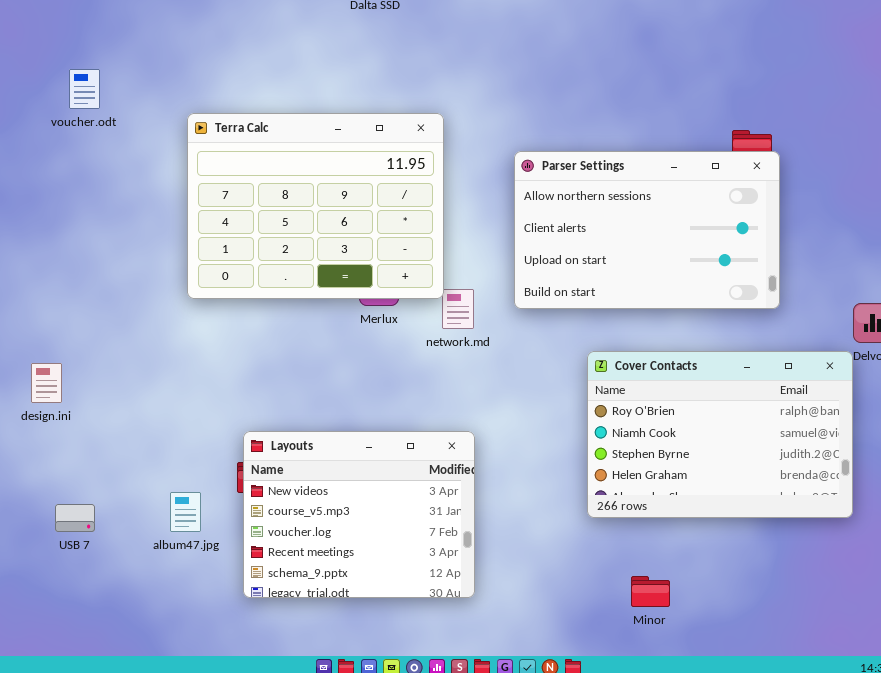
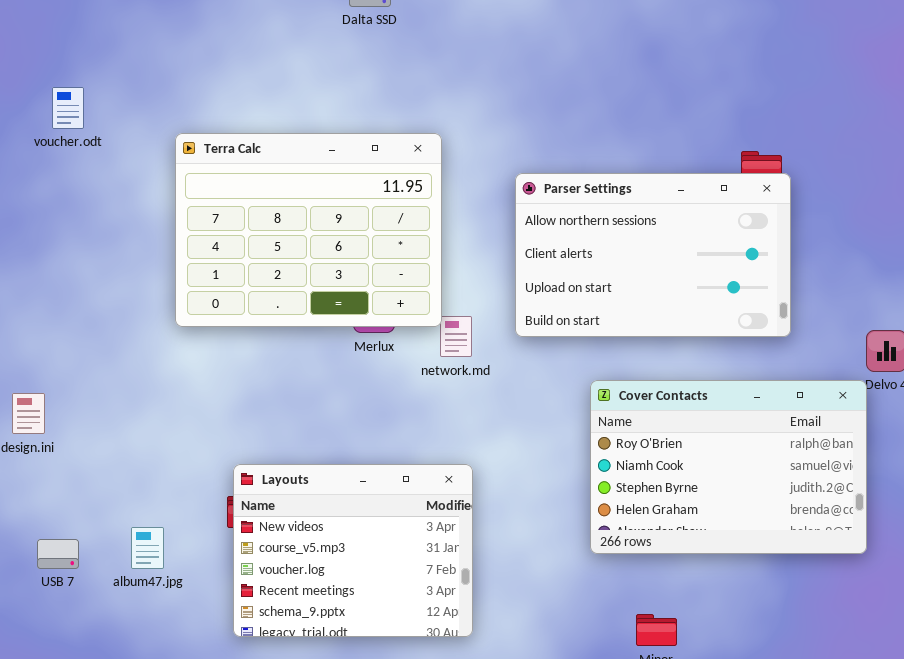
album47.jpg: [170,492,201,532] -> [131,527,164,569], moved

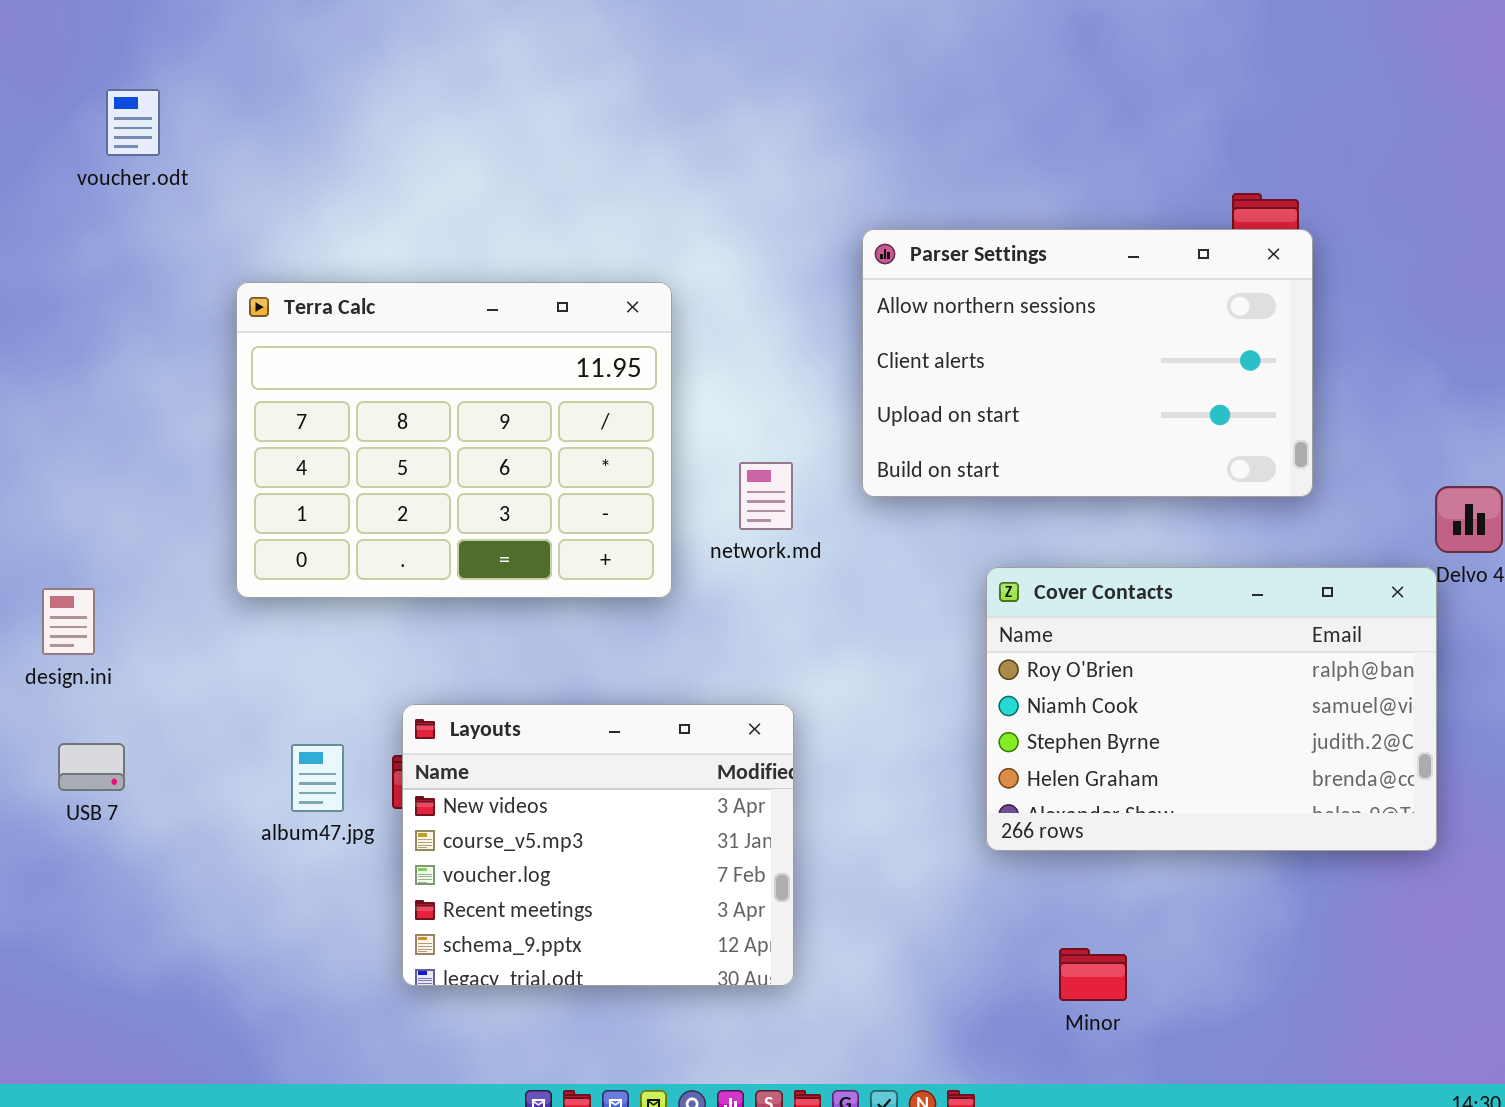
Terra Calc: [175,133,442,327] -> [236,282,672,598], moved
album47.jpg: [131,527,164,569] -> [291,744,344,812], moved
USB 7: [37,539,79,569] -> [58,743,125,791], moved

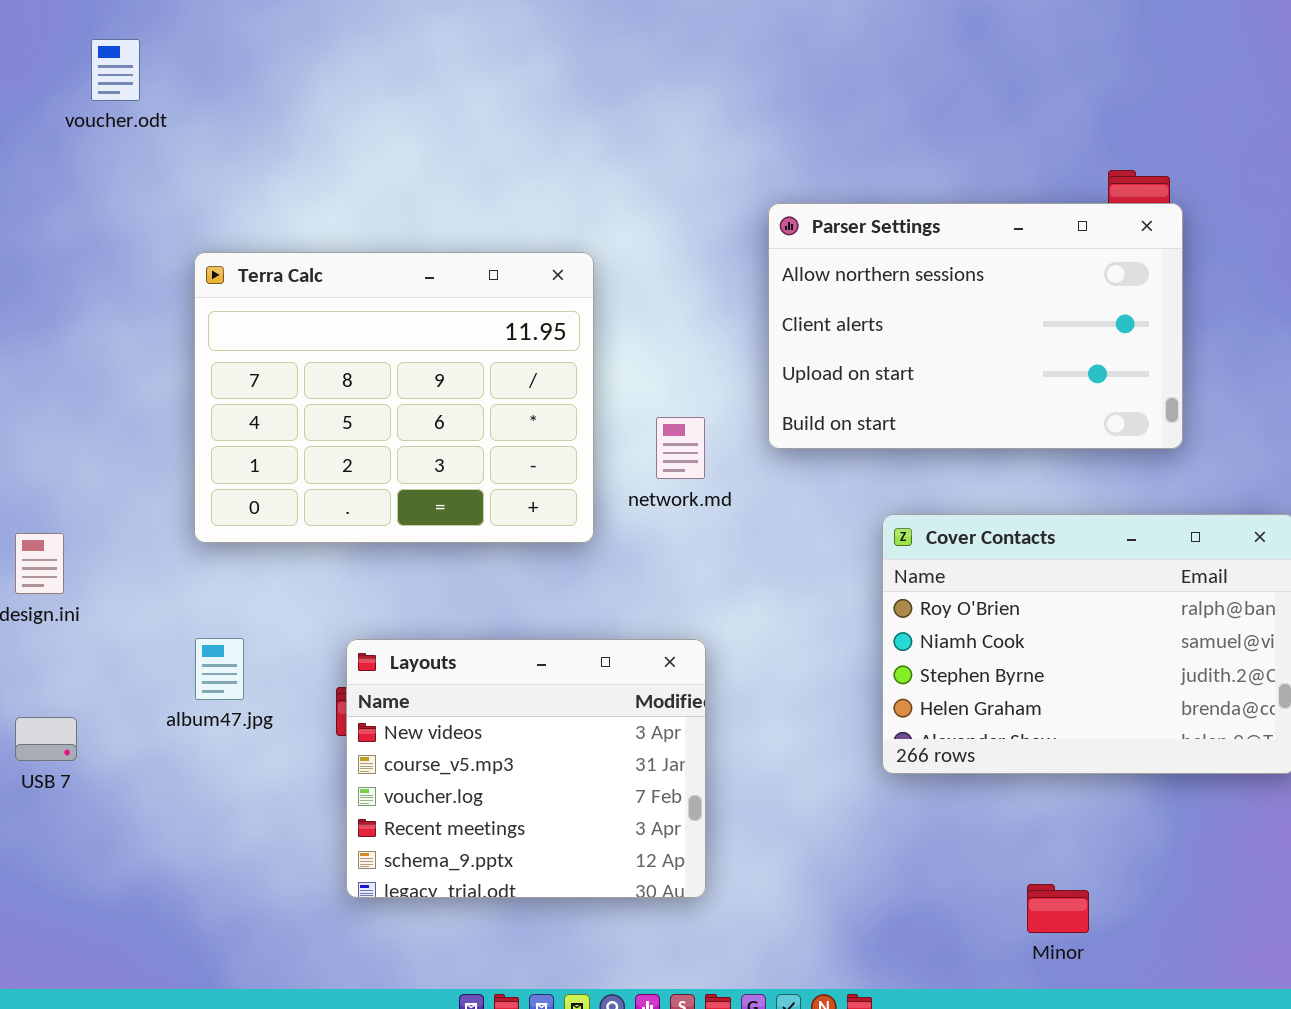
voucher.odt: [106,89,160,156] -> [91,39,140,101], moved
USB 7: [58,743,125,791] -> [15,717,77,761], moved
album47.jpg: [291,744,344,812] -> [195,638,244,700], moved
Minor: [1059,948,1127,1001] -> [1027,884,1089,933], moved

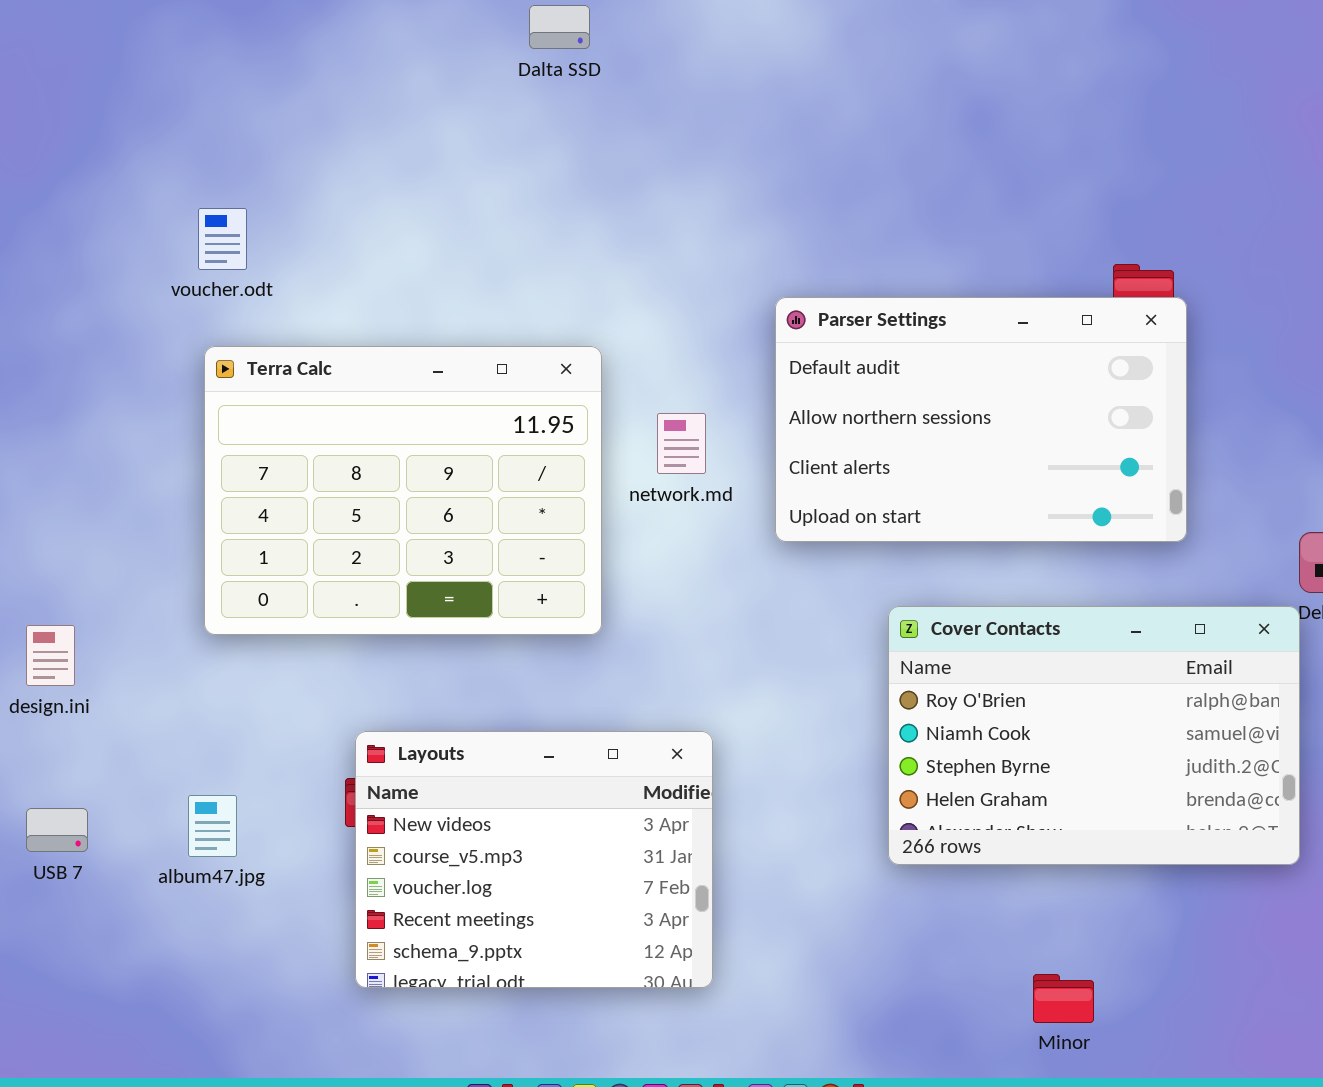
voucher.odt: [91,39,140,101] -> [198,208,247,270], moved
Parser Settings: [768,203,1183,449] -> [775,297,1187,542], scrolled up 1 row
network.md: [656,417,705,479] -> [657,413,706,474], moved
album47.jpg: [195,638,244,700] -> [188,795,237,857], moved

